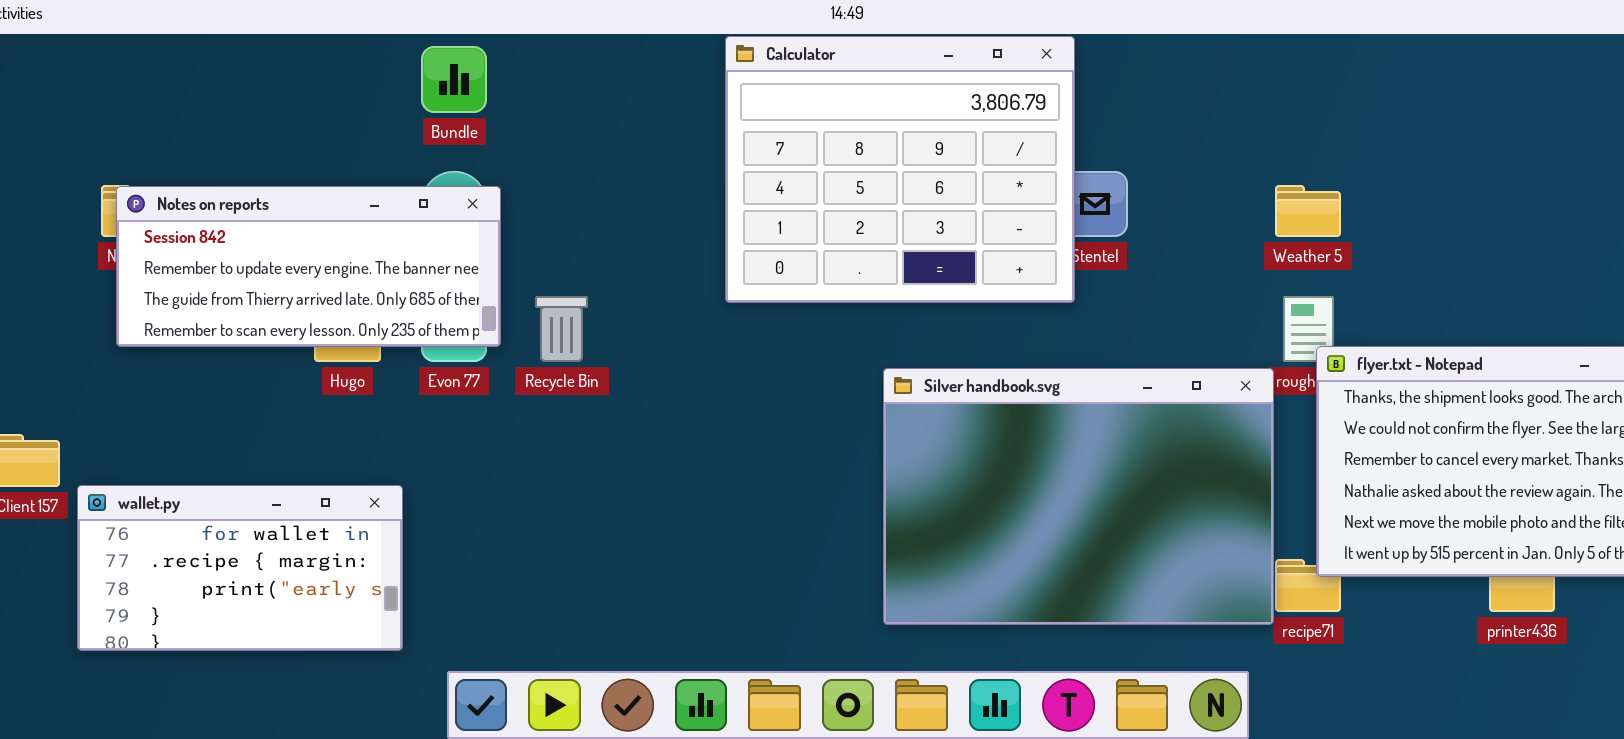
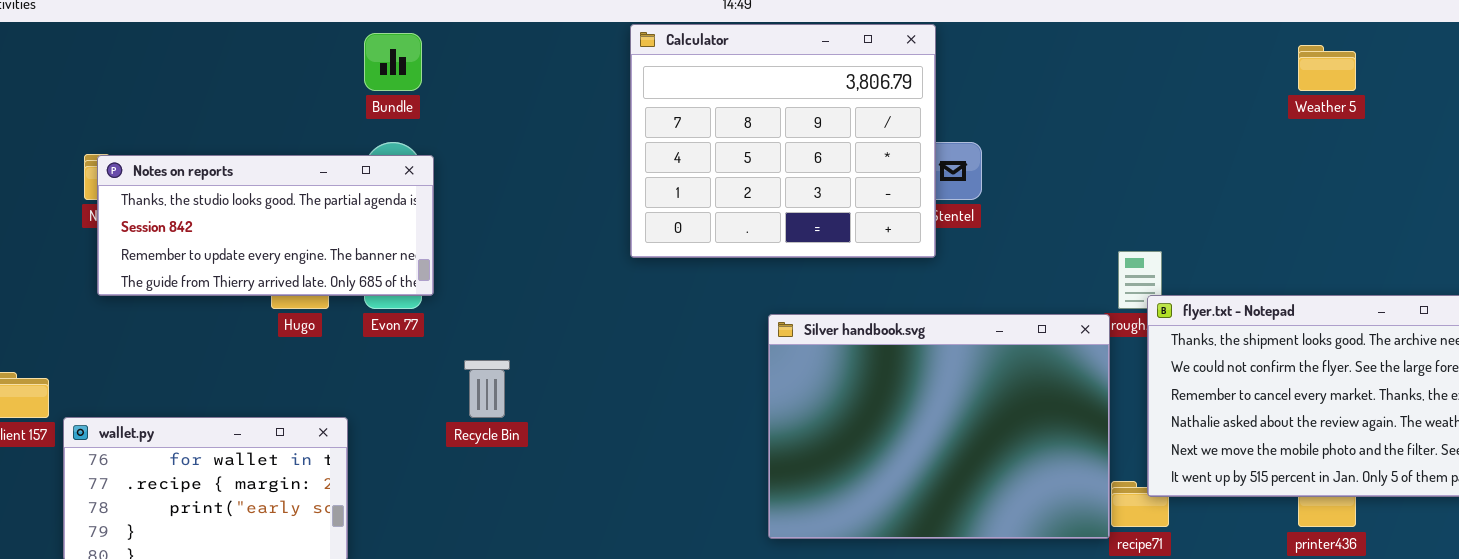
Weather 5: [1275,185,1341,237] -> [1298,45,1356,91], moved
Notes on reports: [116,186,501,347] -> [97,155,434,296], scrolled up 1 row
Recycle Bin: [535,296,588,362] -> [464,360,510,418], moved

